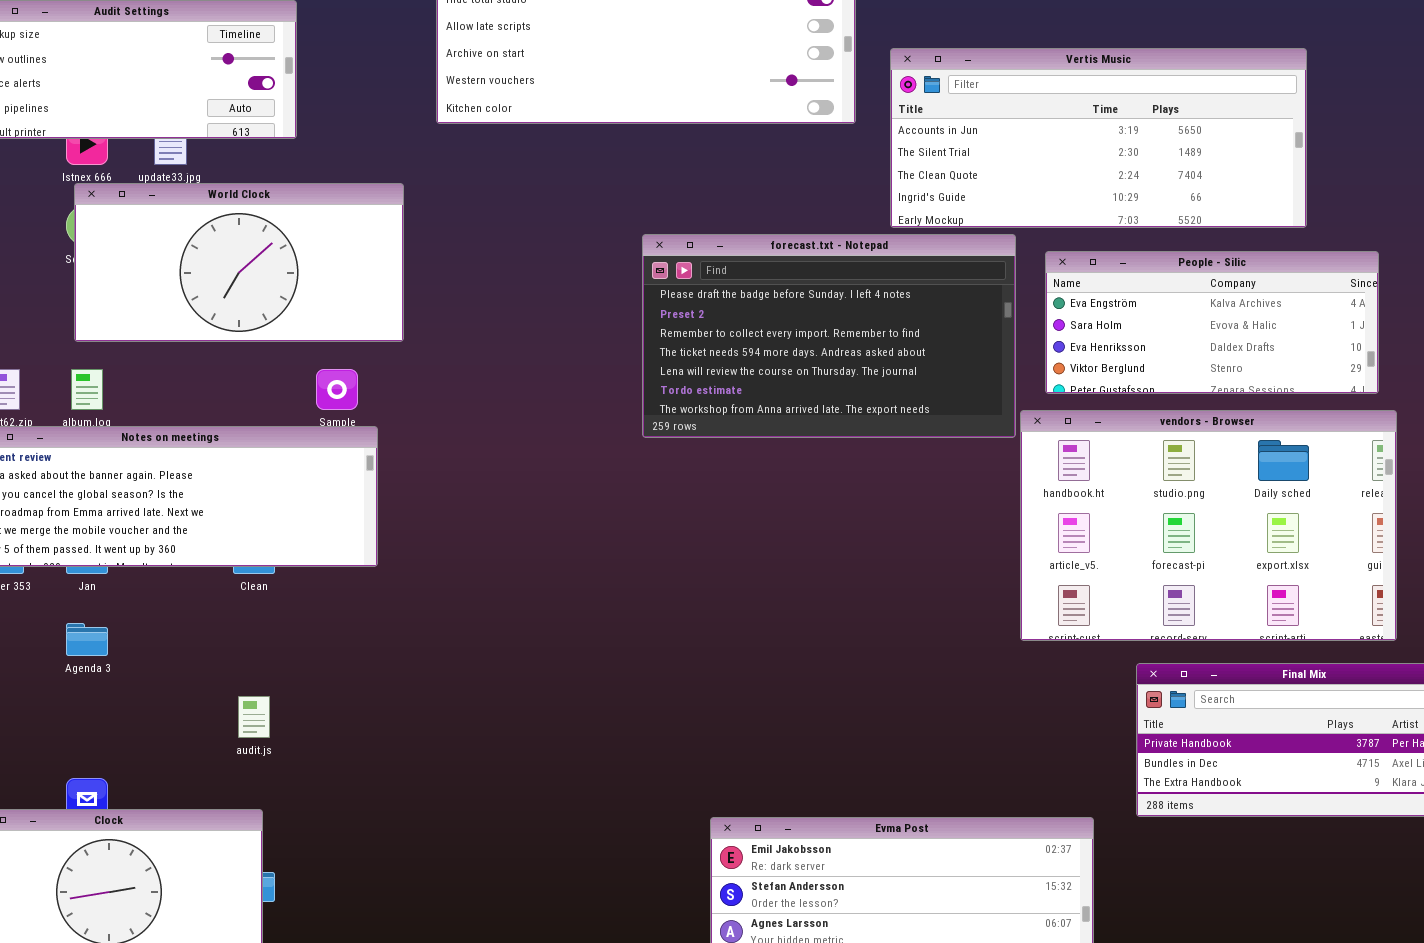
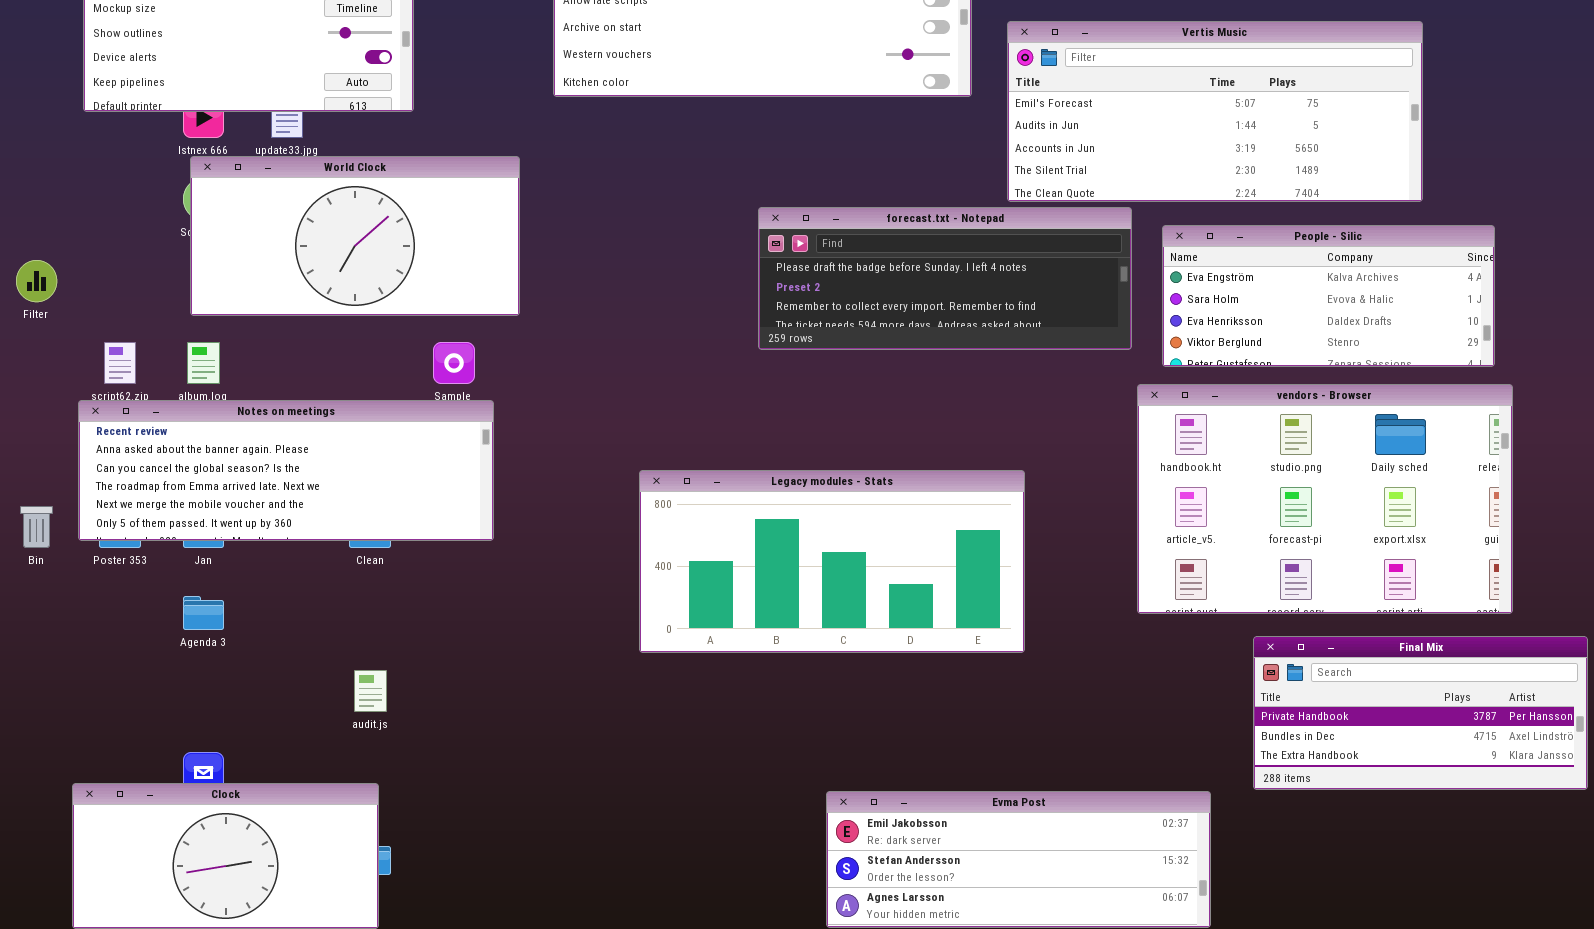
Vertis Music: [890,48,1307,228] -> [1007,21,1423,202], scrolled up 2 rows
forecast.txt - Notepad: [642,234,1016,438] -> [758,207,1132,350], resized
Legacy modules - Stats: none -> [639,470,1025,653], opened

